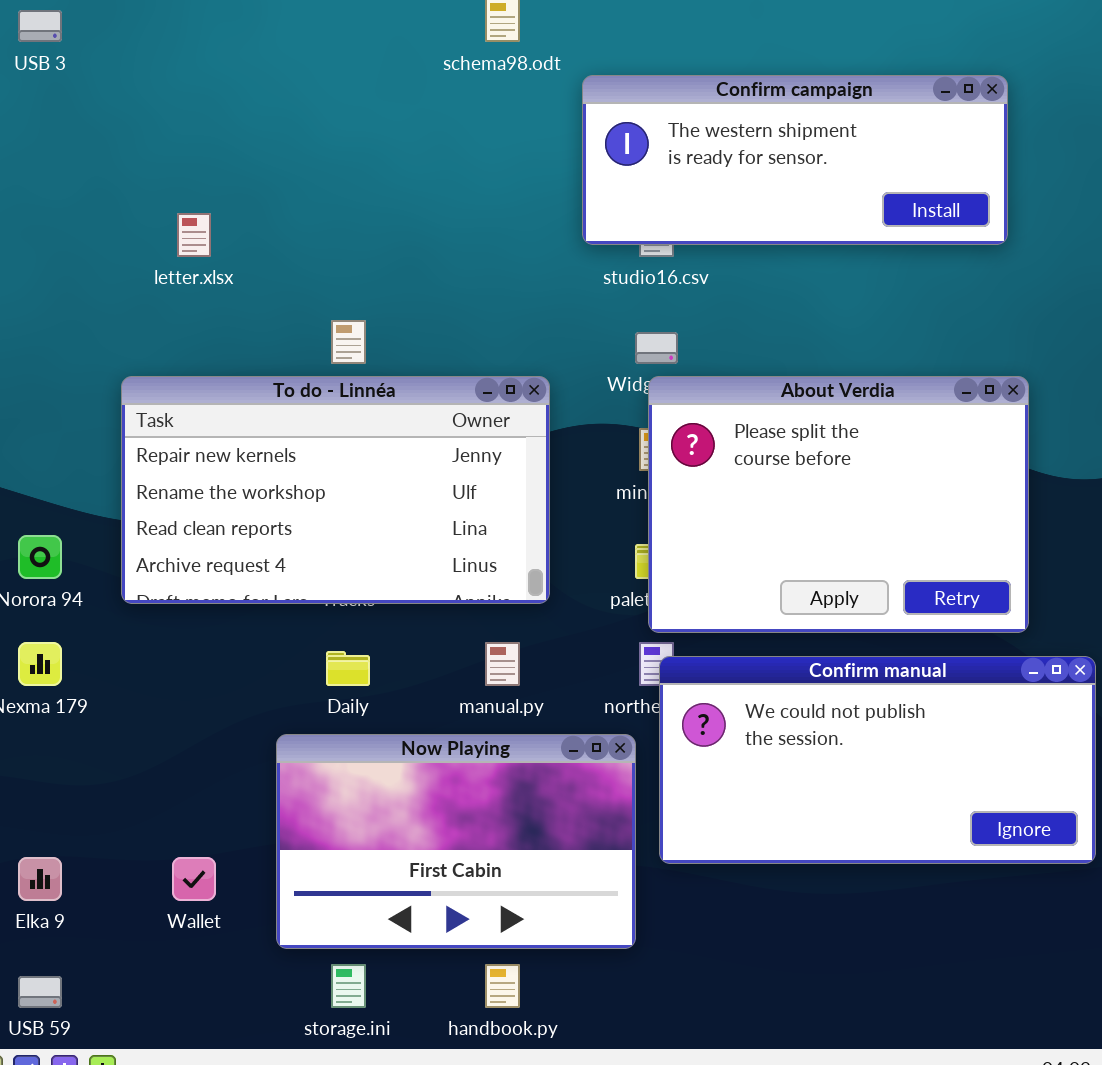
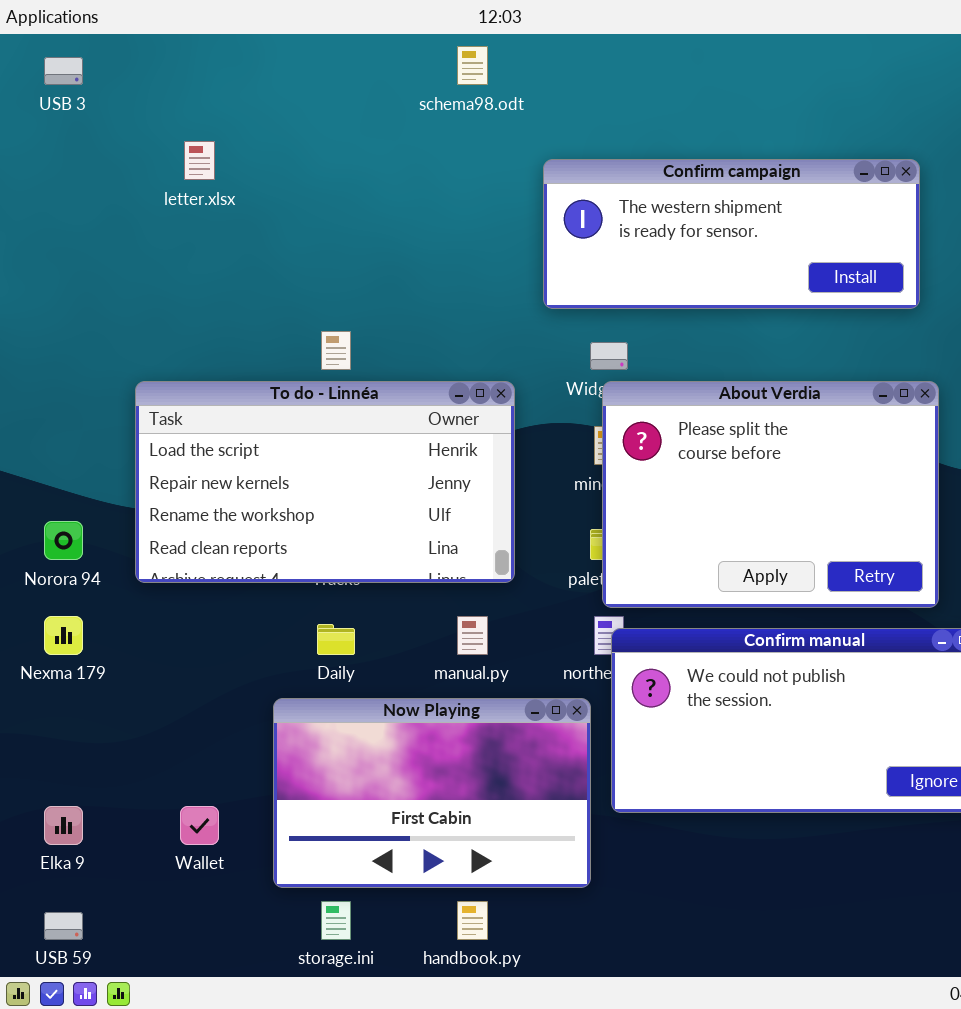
Confirm campaign: [582,75,1008,245] -> [543,159,920,309], moved
letter.xlsx: [177,213,211,257] -> [184,141,215,180], moved
To do - Linnéa: [121,376,550,604] -> [135,381,515,583], scrolled up 1 row

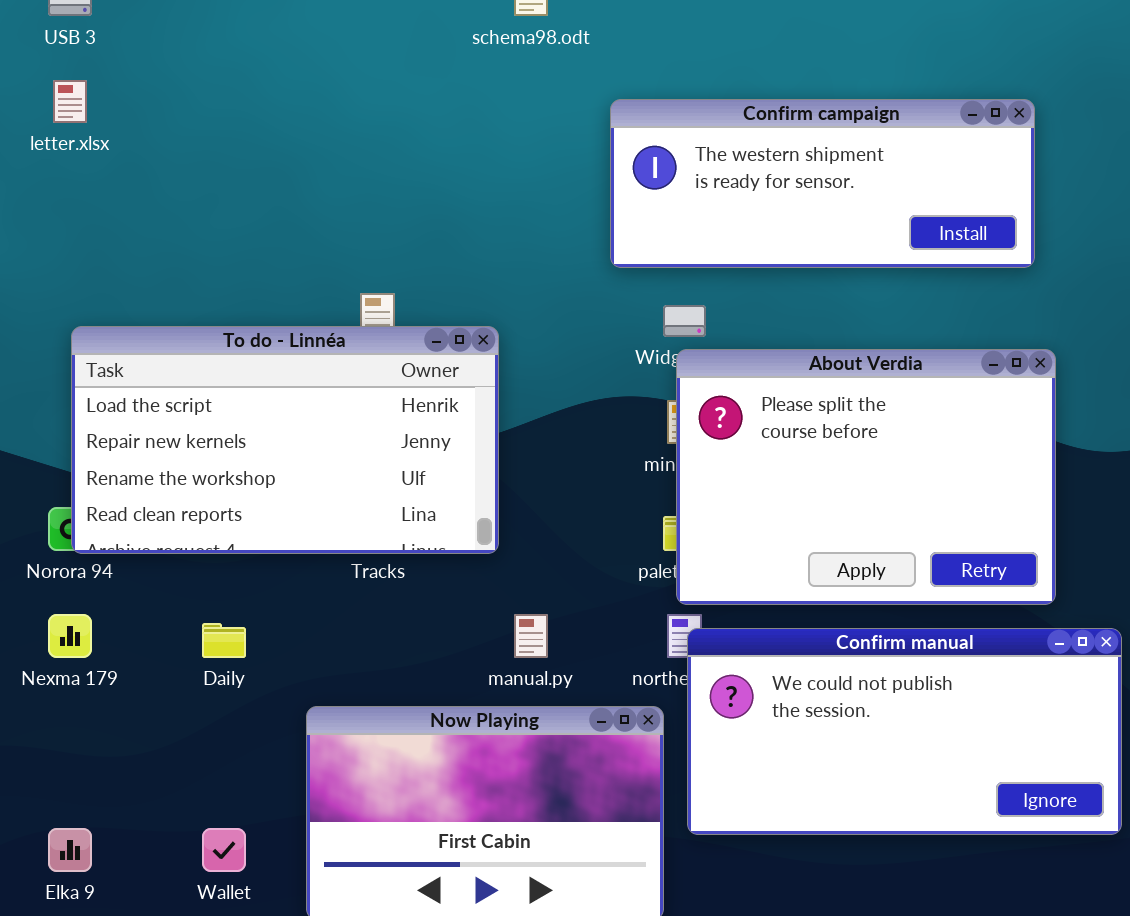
letter.xlsx: [184,141,215,180] -> [53,80,87,123], moved
To do - Linnéa: [135,381,515,583] -> [71,326,499,554], moved
Daily: [317,624,355,655] -> [202,623,246,658], moved

